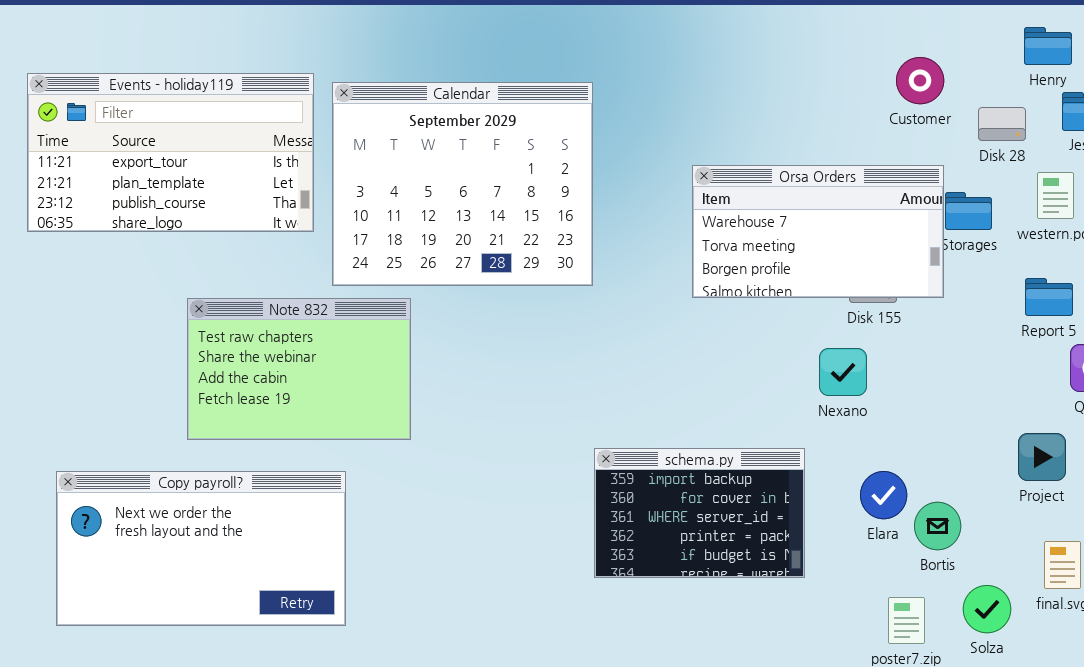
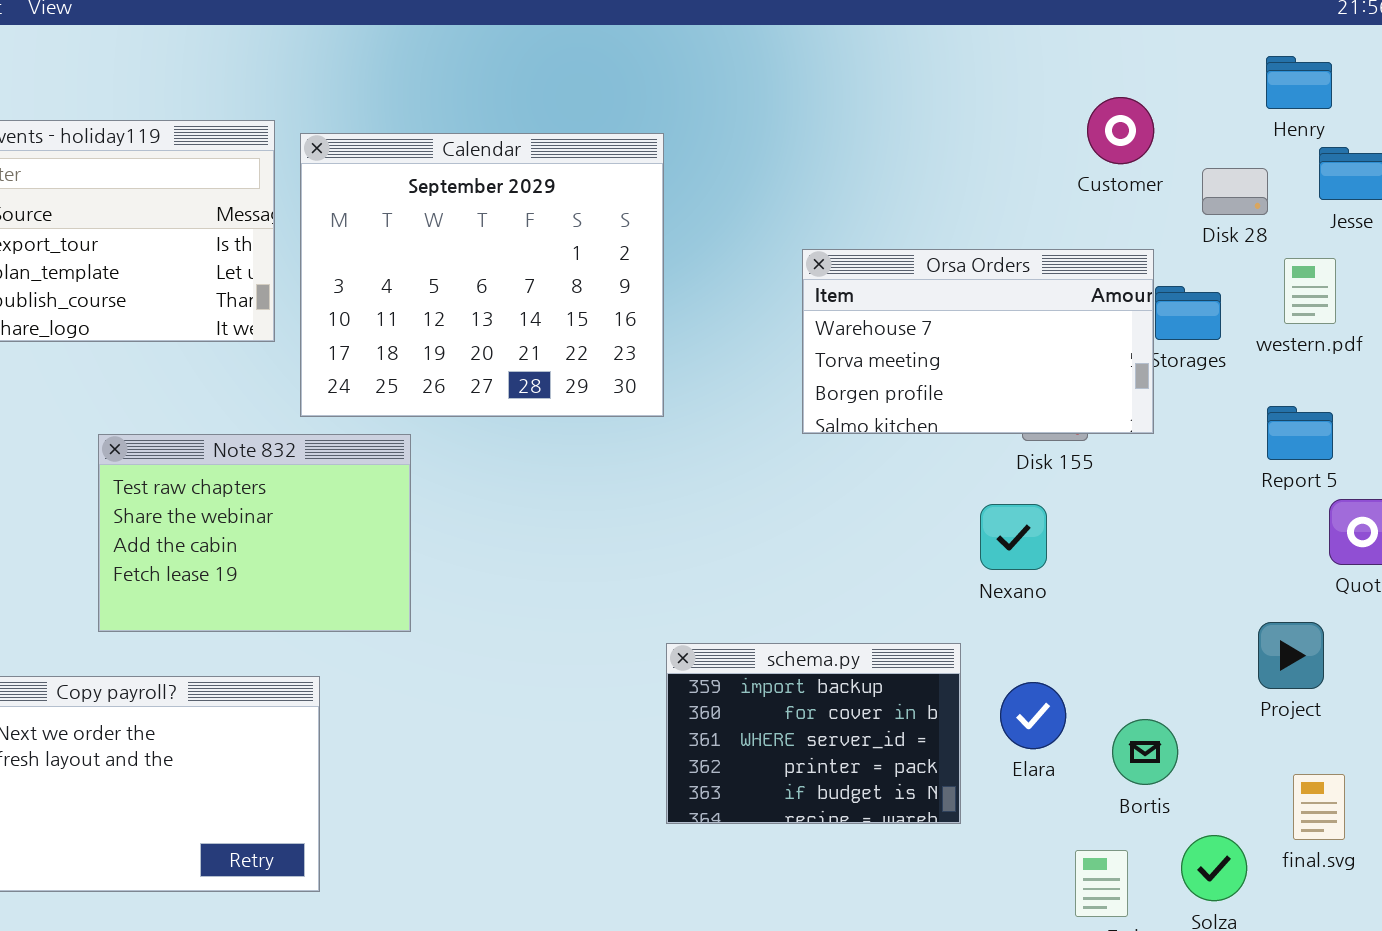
Elara: [860,471,907,519] -> [1000,682,1066,749], moved

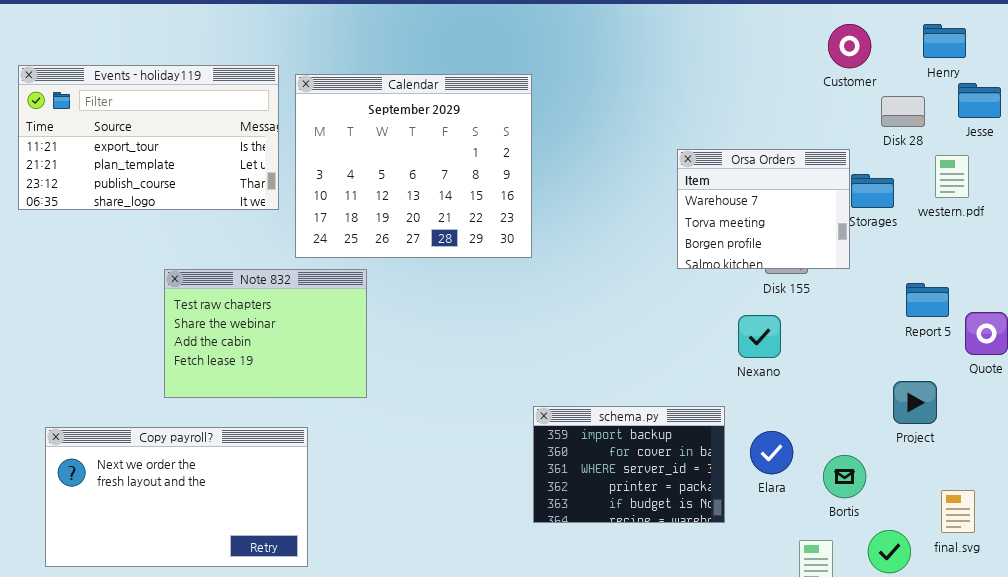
Customer: [1087,97,1154,164] -> [828,24,871,68], moved
Orsa Orders: [802,249,1154,434] -> [677,149,850,269], resized
Report 5: [1267,406,1333,460] -> [906,283,949,317], moved
Project: [1258,622,1324,689] -> [893,381,937,424], moved

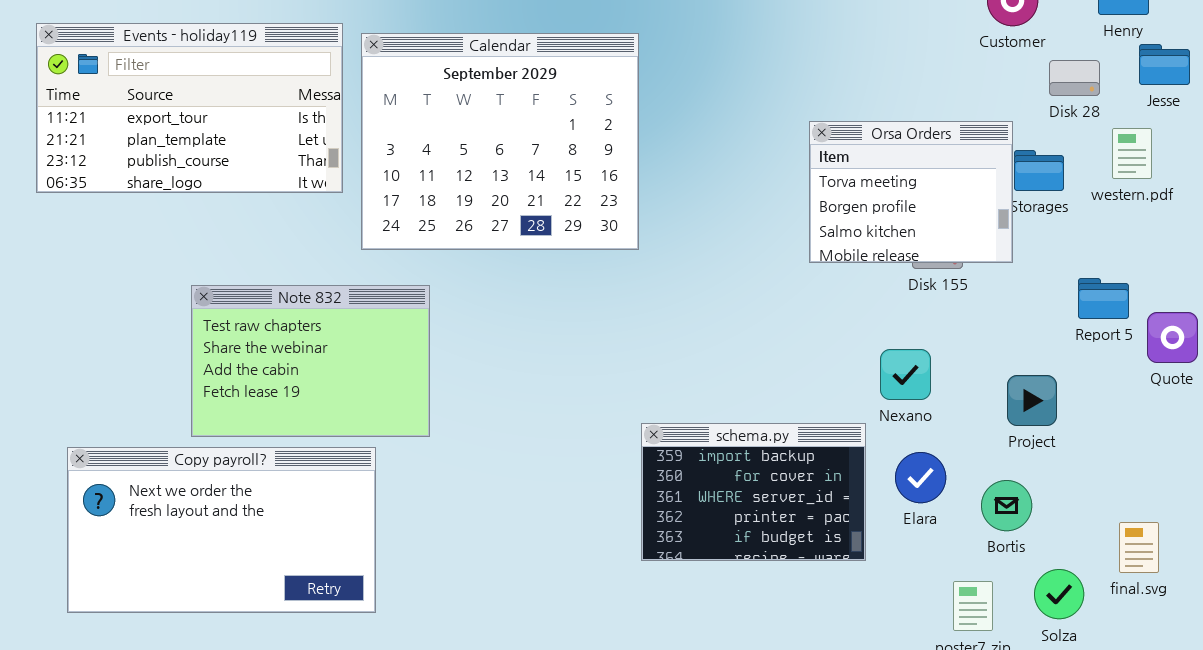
Orsa Orders: [677,149,850,269] -> [809,121,1013,263], scrolled down 1 row
Note 832: [164,269,367,398] -> [191,285,430,437], moved
Nexano: [738,315,781,358] -> [880,349,931,400], moved
Project: [893,381,937,424] -> [1007,375,1057,426], moved

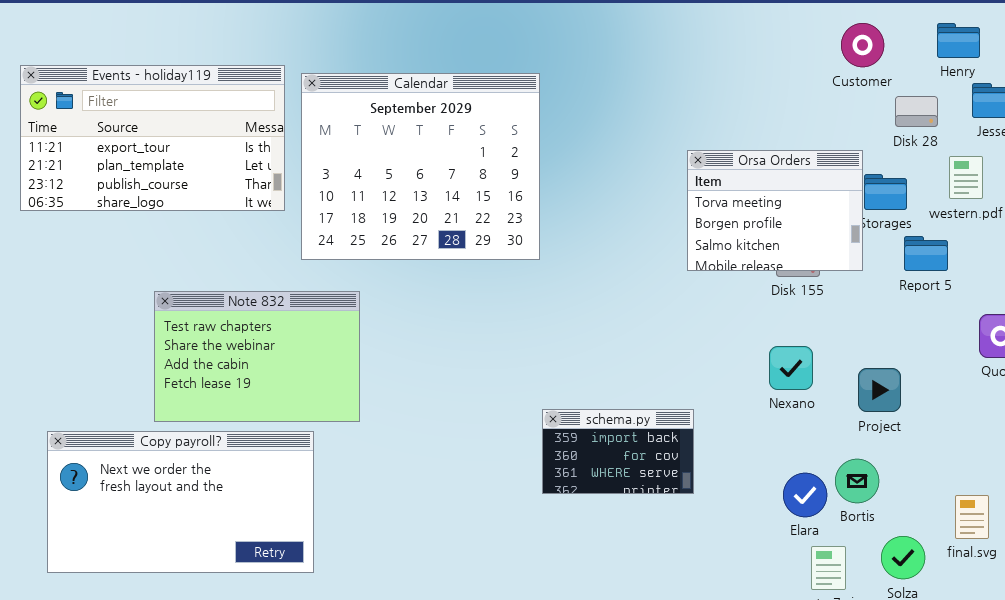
Report 5: [1078,278,1129,319] -> [904,236,948,271], moved
Nexano: [880,349,931,400] -> [769,346,813,390], moved
schema.py: [641,423,866,561] -> [542,409,694,494], resized
Elara: [895,452,946,503] -> [783,473,827,517], moved

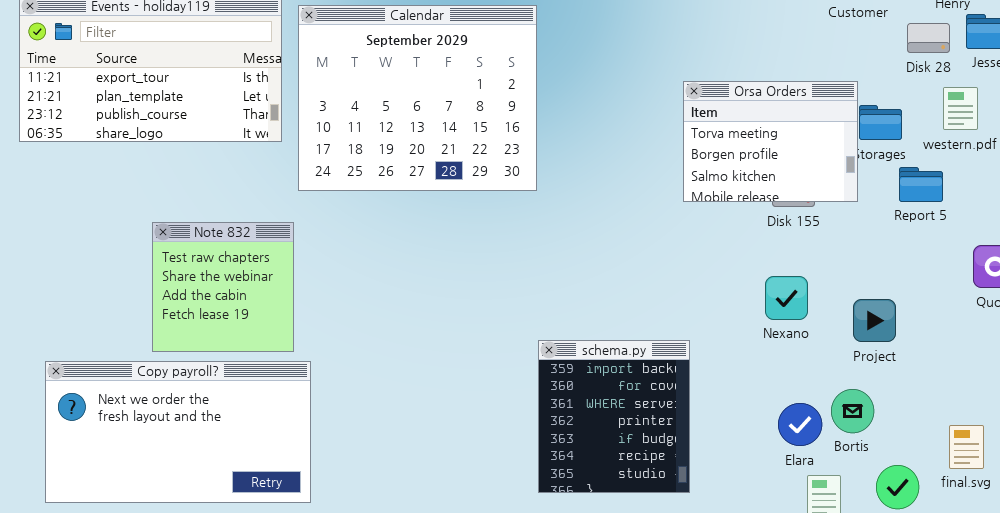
Disk 28: [895,96,938,127] -> [907,23,950,53], moved
Note 832: [154,291,360,422] -> [152,222,294,352], resized
schema.py: [542,409,694,494] -> [538,340,690,493], resized

